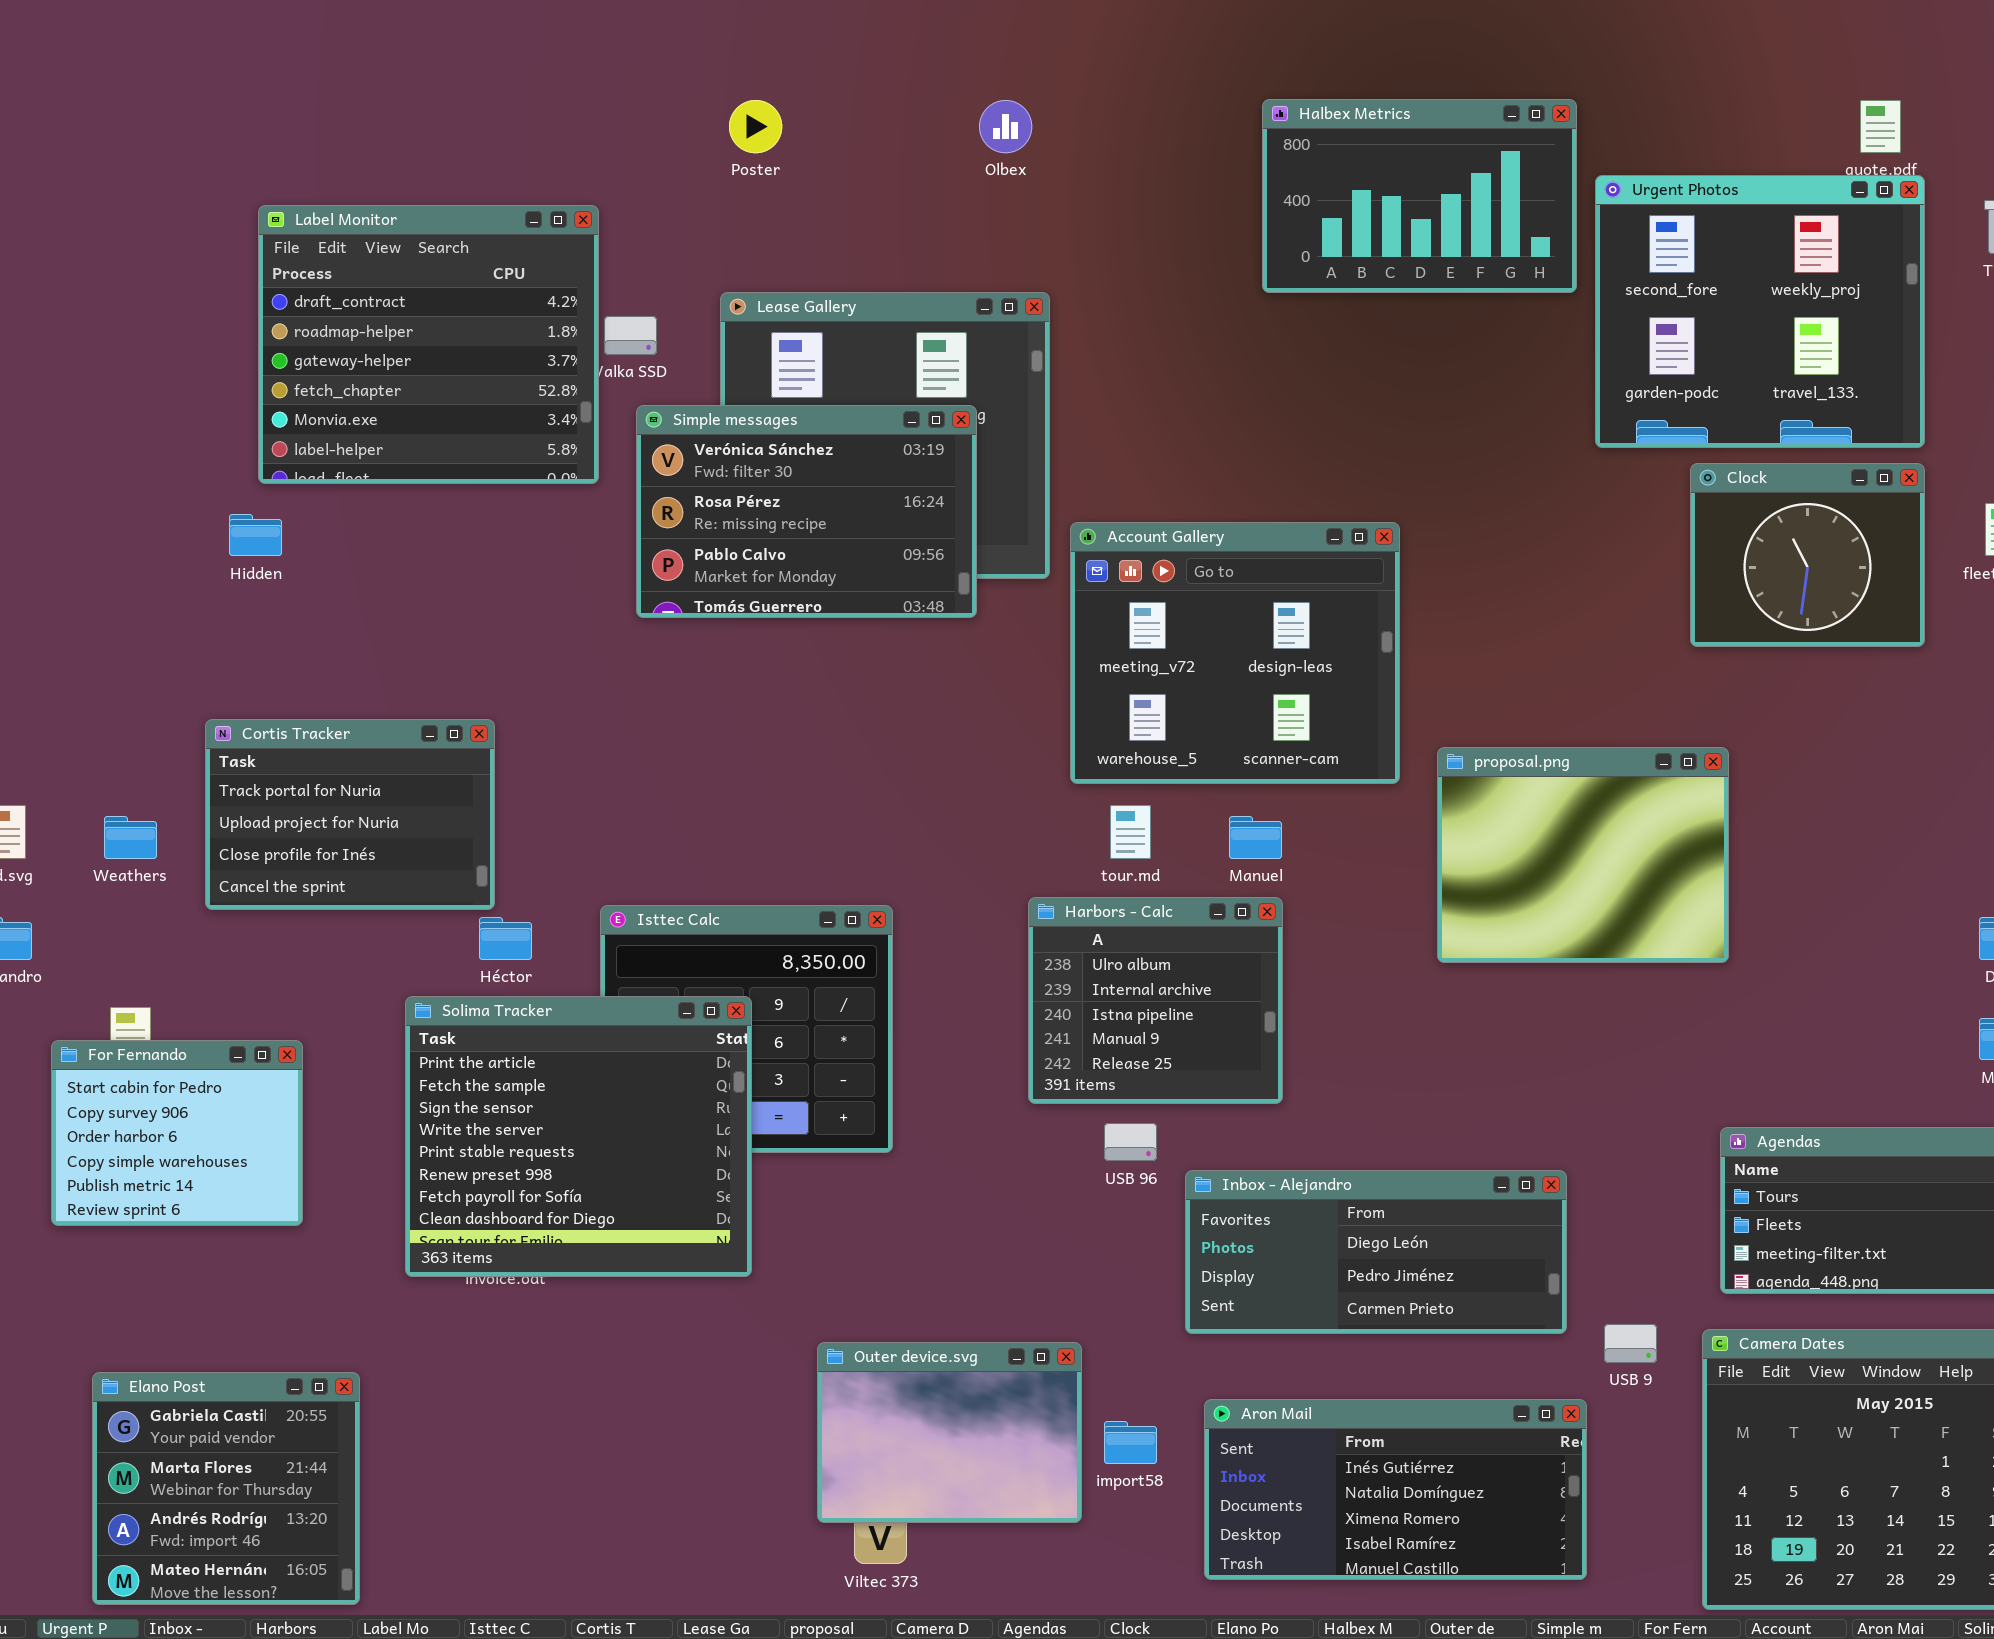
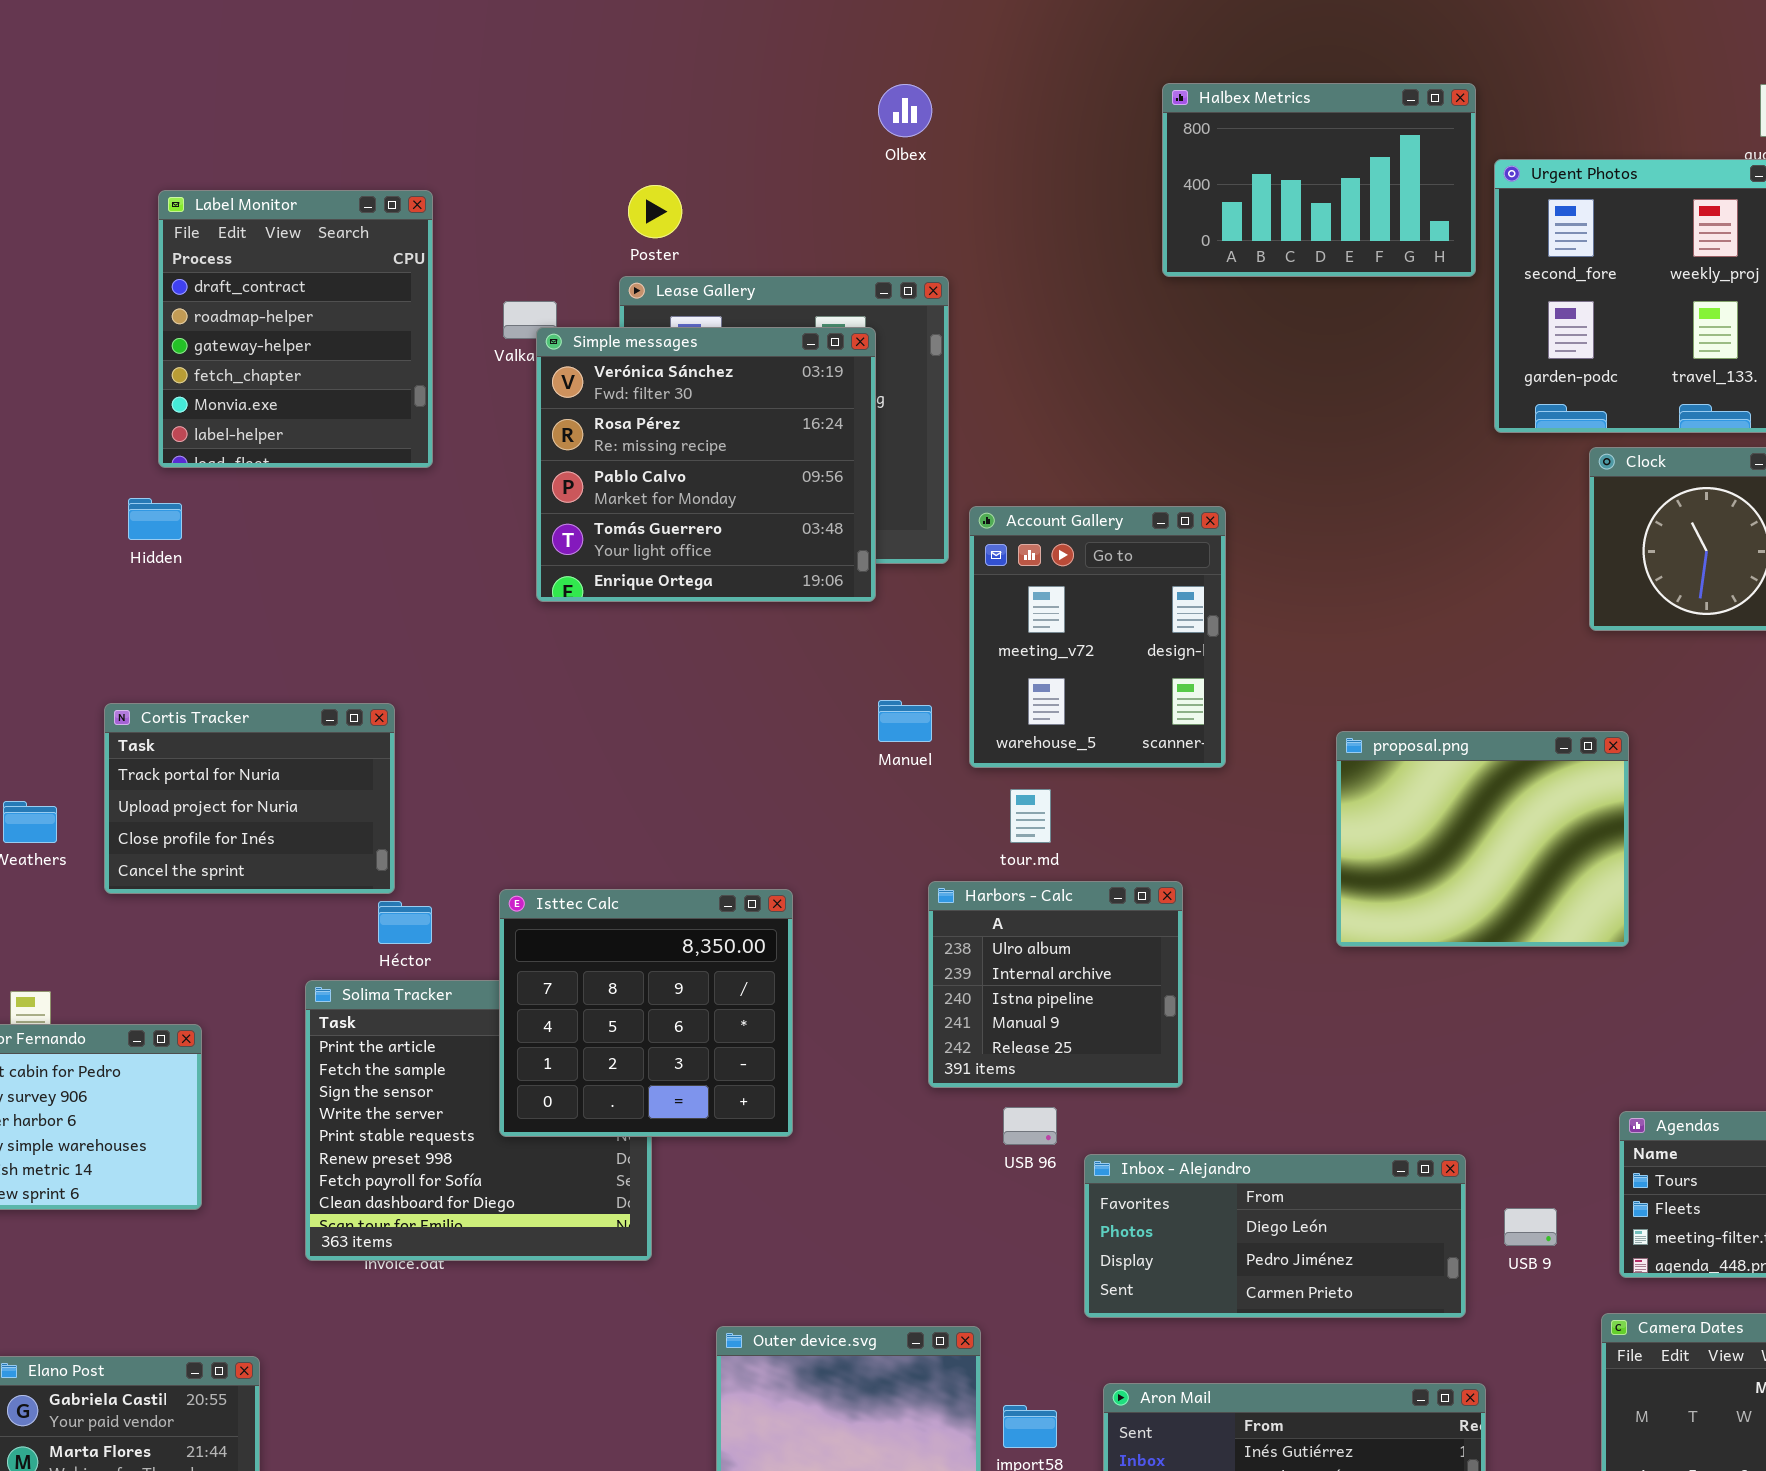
Poster: [729,100,782,153] -> [628,185,682,238], moved
Label Monitor: [258,205,599,484] -> [158,190,433,468], resized
Simple messages: [636,405,977,618] -> [536,327,876,602], resized
Account Gallery: [1070,522,1400,784] -> [969,506,1226,768], resized
Manuel: [1229,816,1282,859] -> [878,700,932,742], moved
Isttec Calc: [600,905,893,1153] -> [499,889,793,1137], raised
USB 9: [1604,1324,1657,1363] -> [1504,1208,1557,1246], moved

